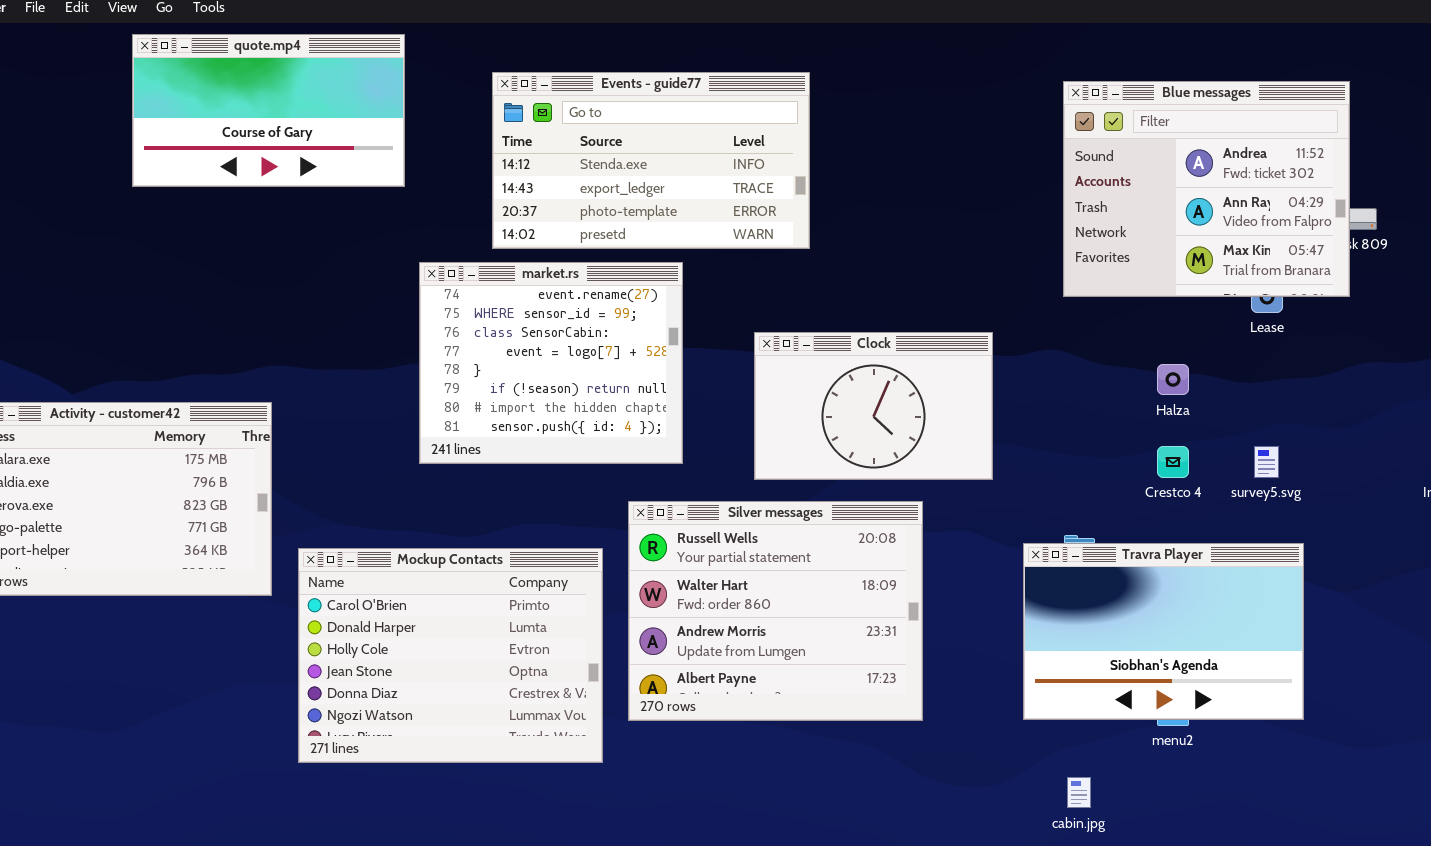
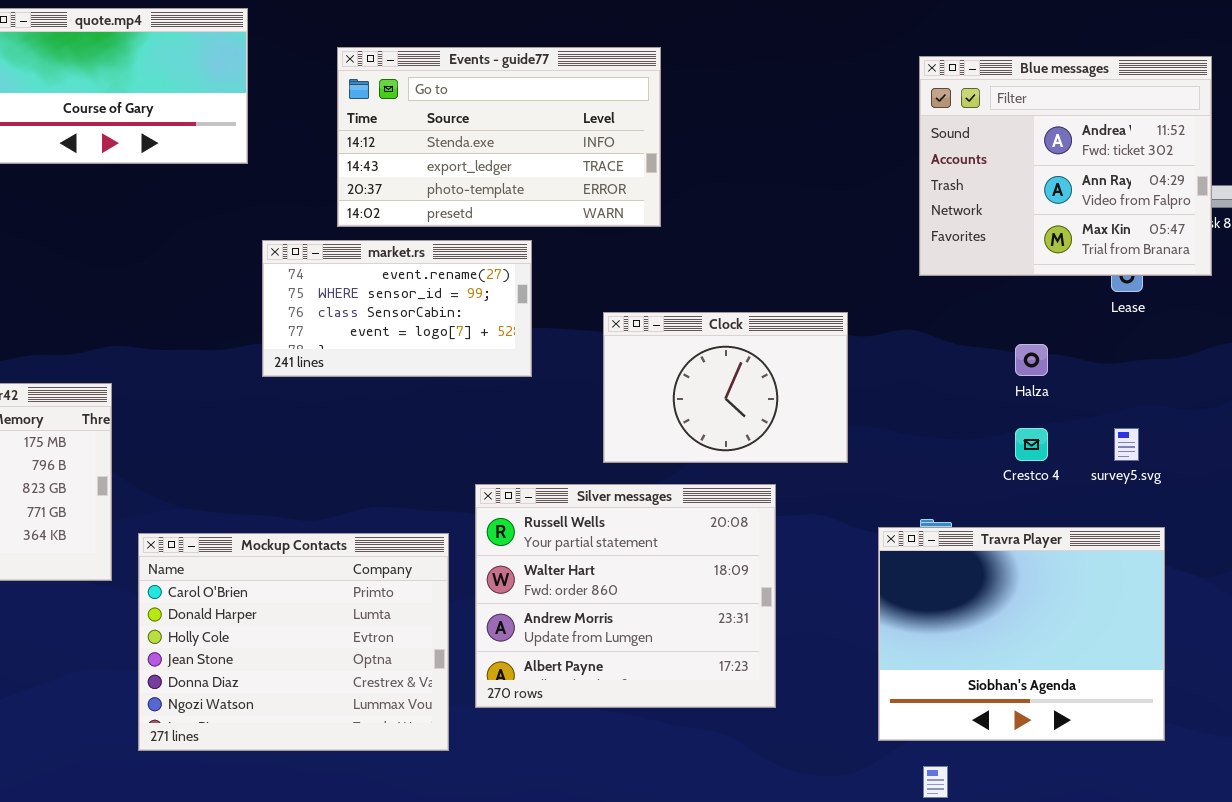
market.rs: [419,262,683,464] -> [262,240,532,377], resized
Travra Player: [1023,543,1304,720] -> [878,527,1165,741], resized

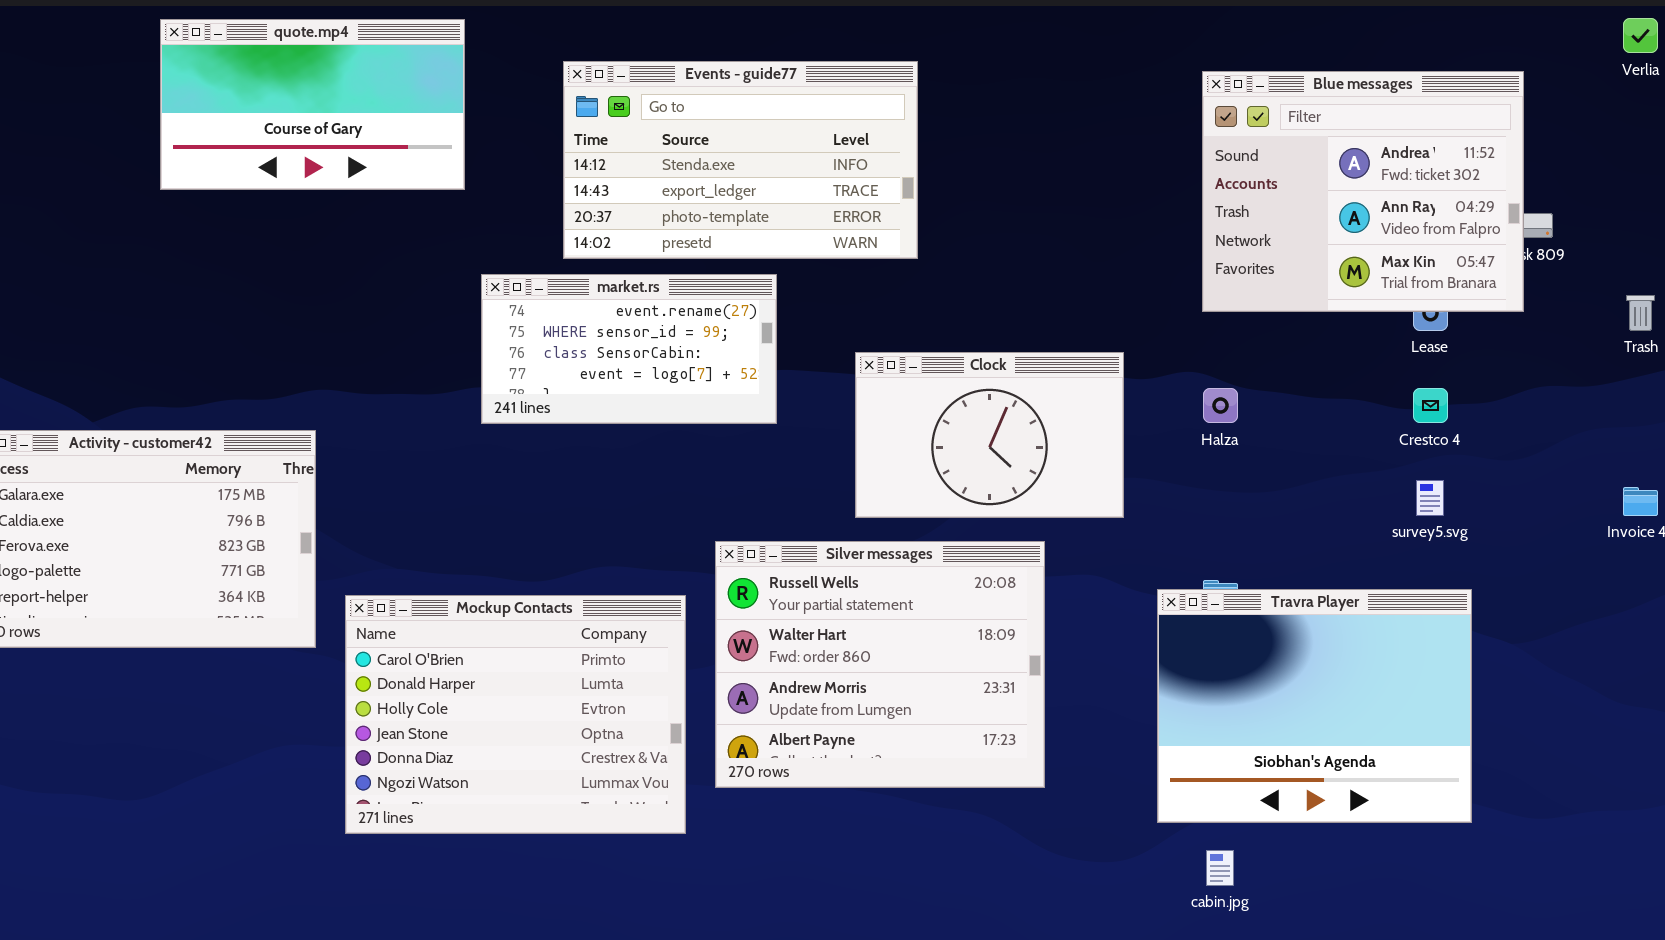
Halza: [1015,344,1048,376] -> [1203,388,1238,423], moved
Crestco 4: [1015,428,1048,461] -> [1413,388,1448,423], moved

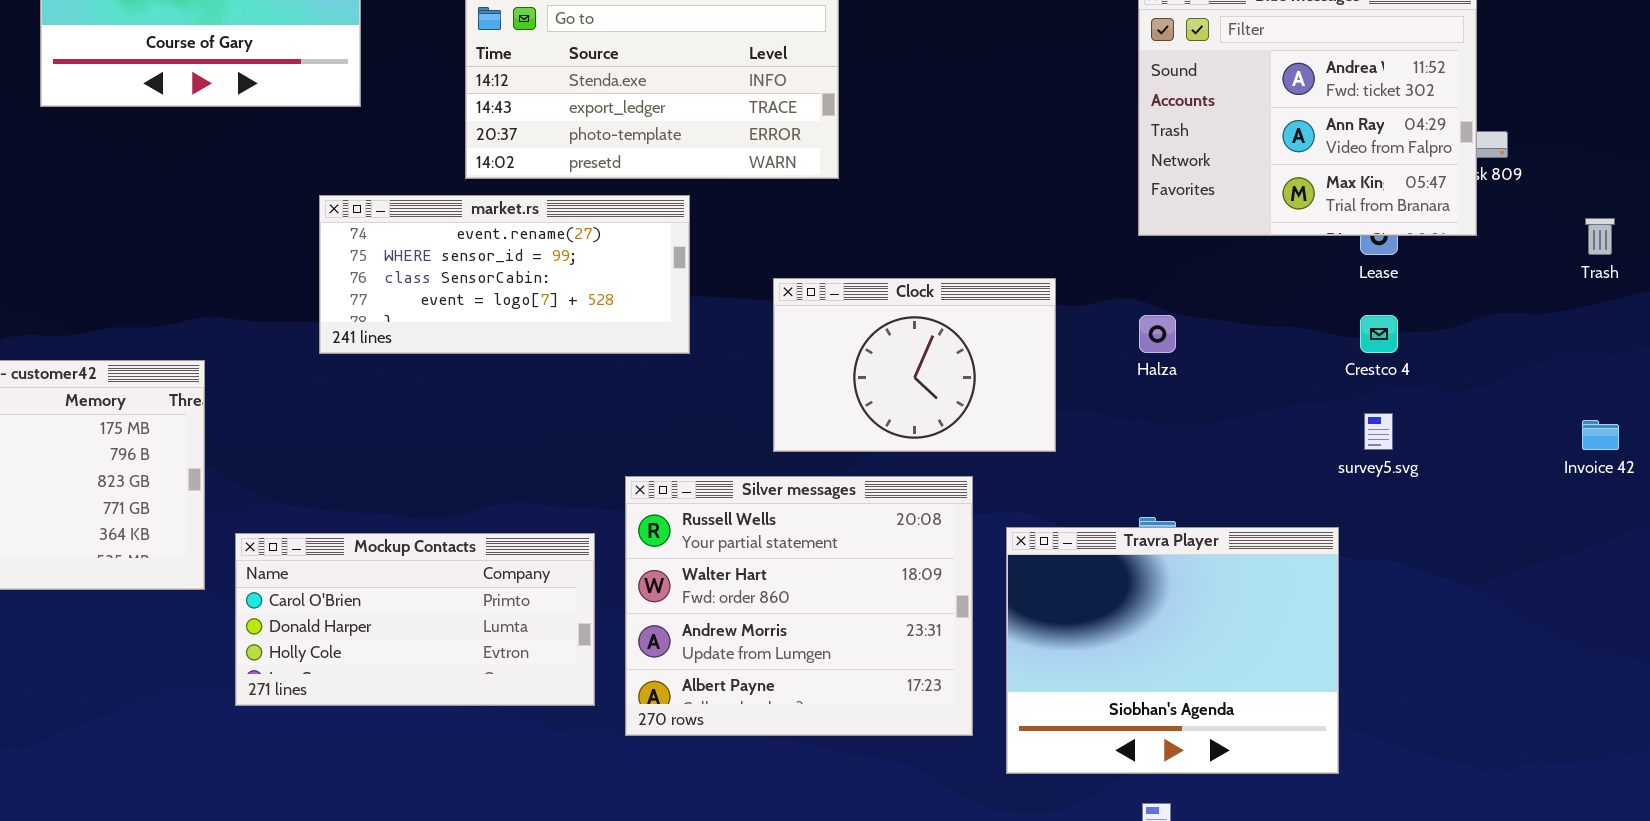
market.rs: [481,274,777,424] -> [319,195,690,354], resized
Travra Player: [1157,589,1472,823] -> [1006,527,1339,774], moved
Mockup Contacts: [345,595,686,834] -> [235,533,595,706], resized

